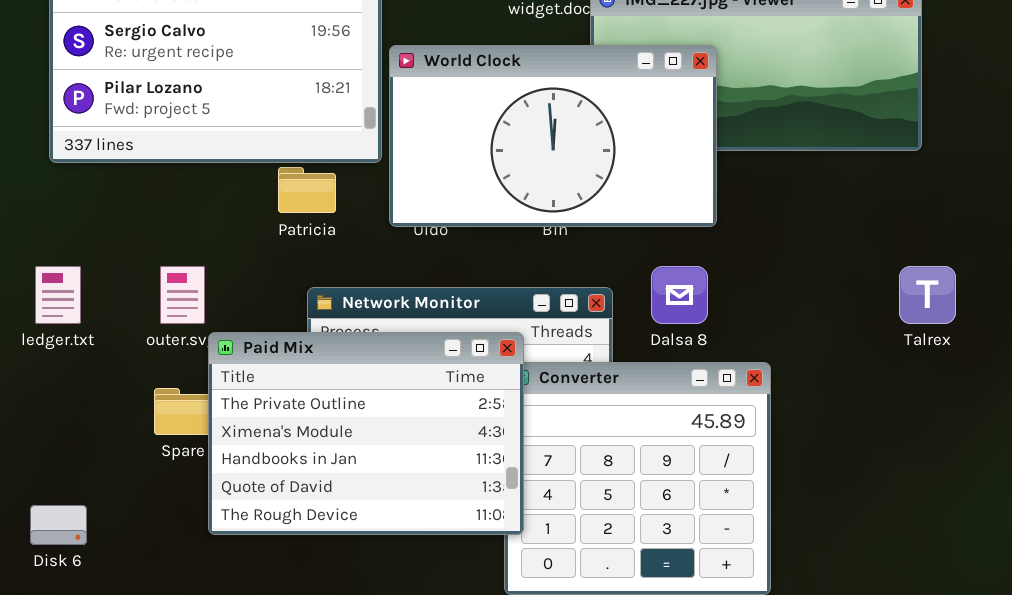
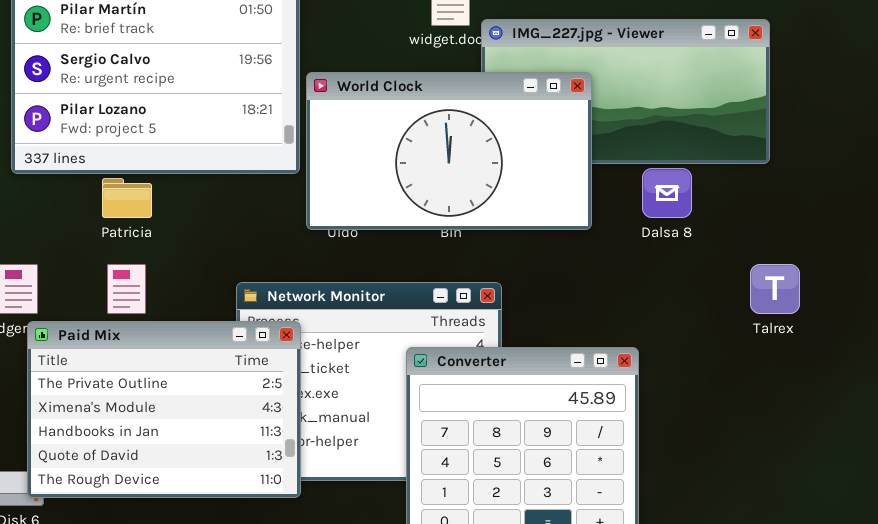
Patricia: [278,167,336,213] -> [102,178,152,218], moved
Dalsa 8: [651,266,708,324] -> [642,168,692,218], moved
Paid Mix: [208,332,524,535] -> [27,321,301,498], moved

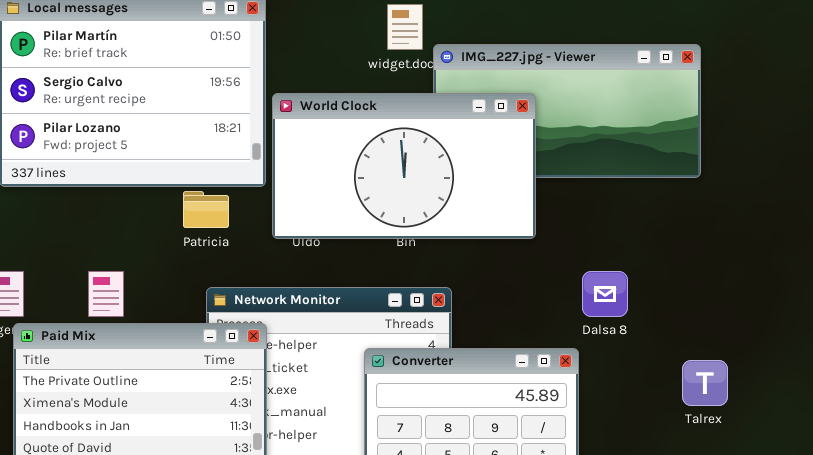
Dalsa 8: [642,168,692,218] -> [582,271,628,317], moved
Patricia: [102,178,152,218] -> [183,191,229,228], moved
Talrex: [750,264,800,314] -> [682,360,728,406], moved

